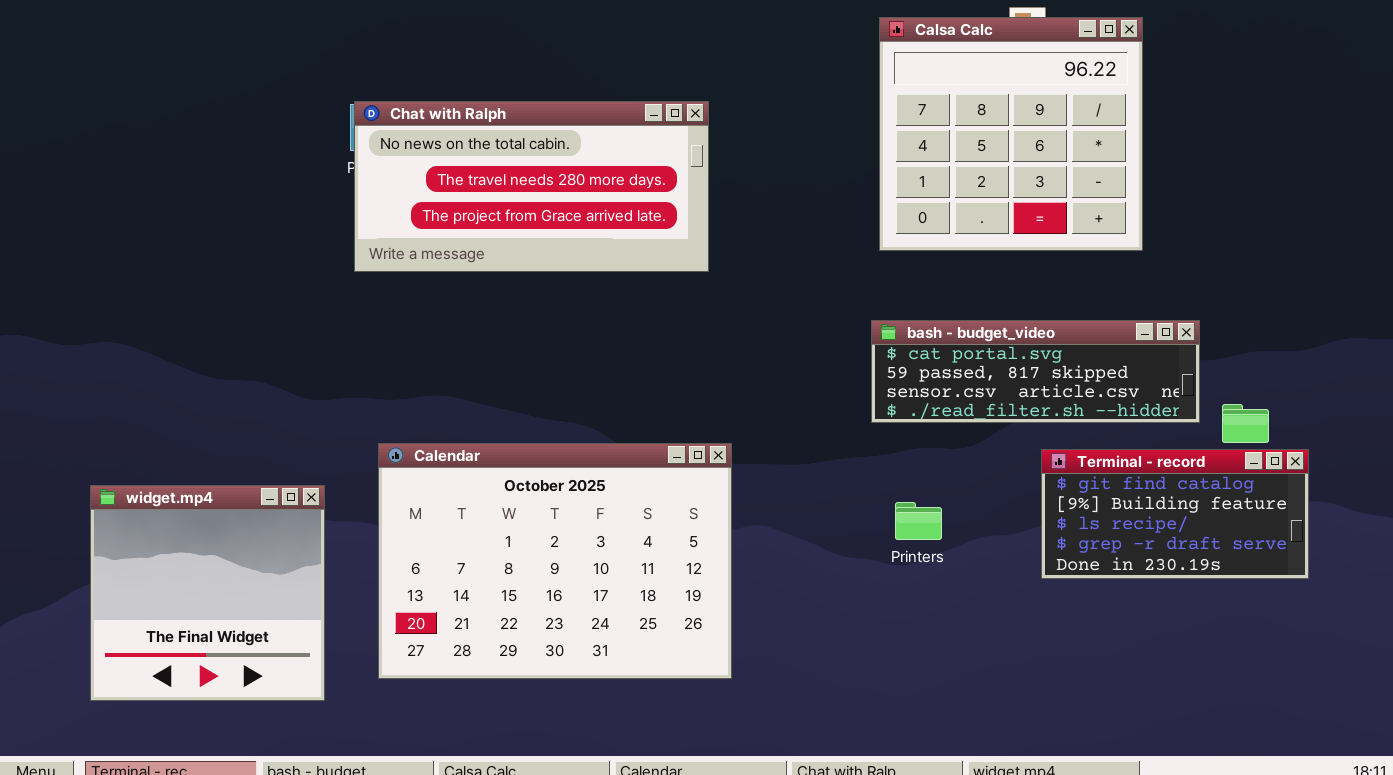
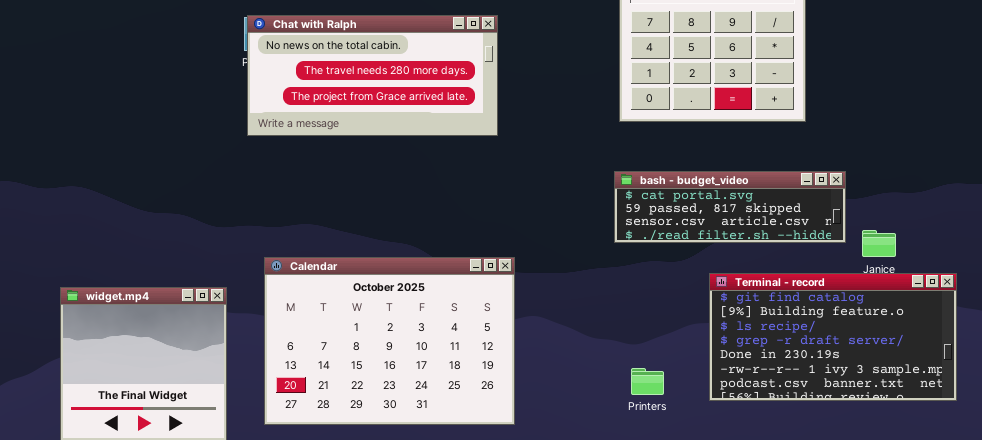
Terminal - record: [1041,449,1309,579] -> [709,273,957,401], moved, resized
Printers: [895,502,942,540] -> [631,368,664,395], moved

